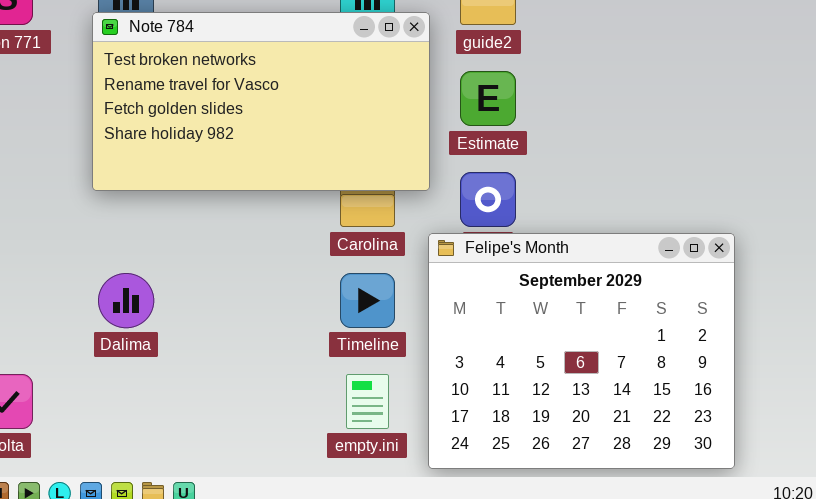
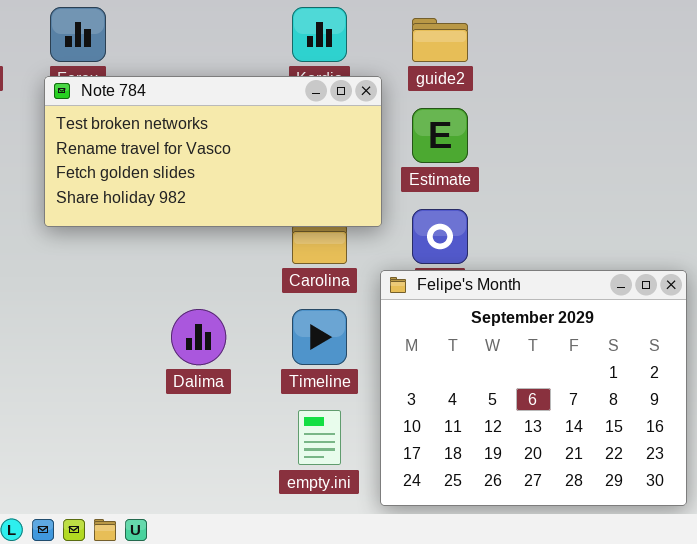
Note 784: [92,12,430,191] -> [44,76,382,227], resized
Dalima: [98,273,154,328] -> [171,309,226,365], moved

